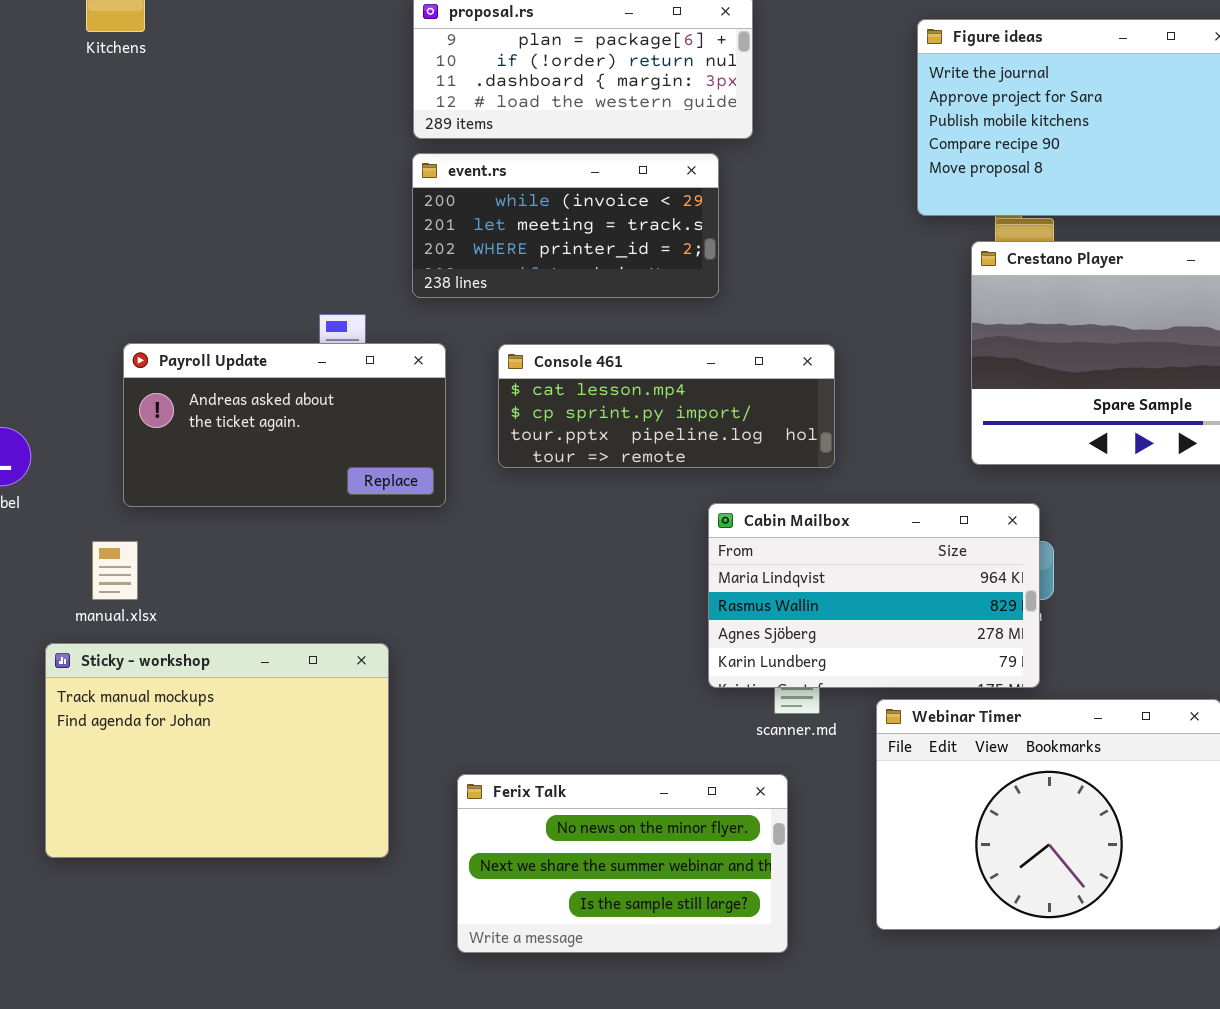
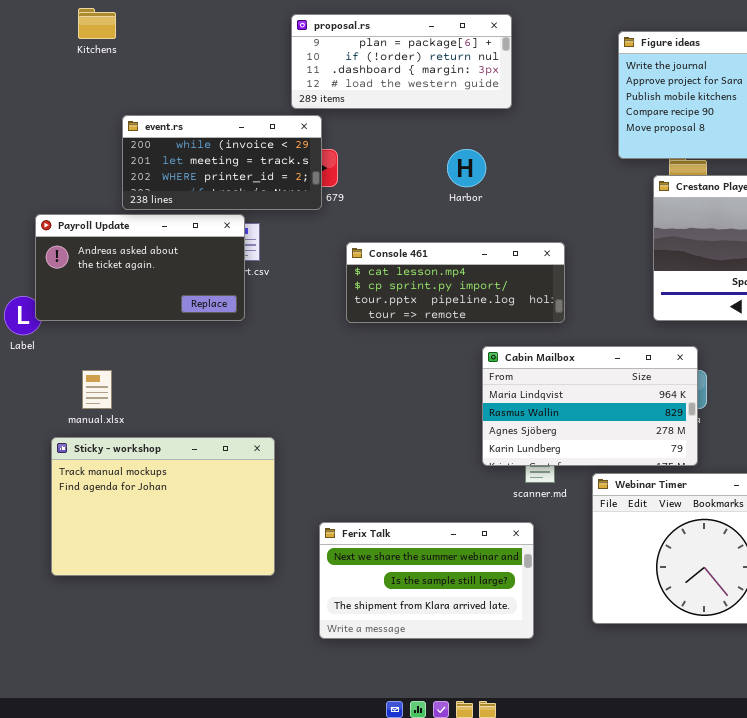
event.rs: [412,153,719,298] -> [122,115,322,210], moved
Payroll Update: [123,343,446,507] -> [35,214,245,321], moved
Ferix Talk: [457,774,788,953] -> [319,522,534,639], scrolled down 1 row

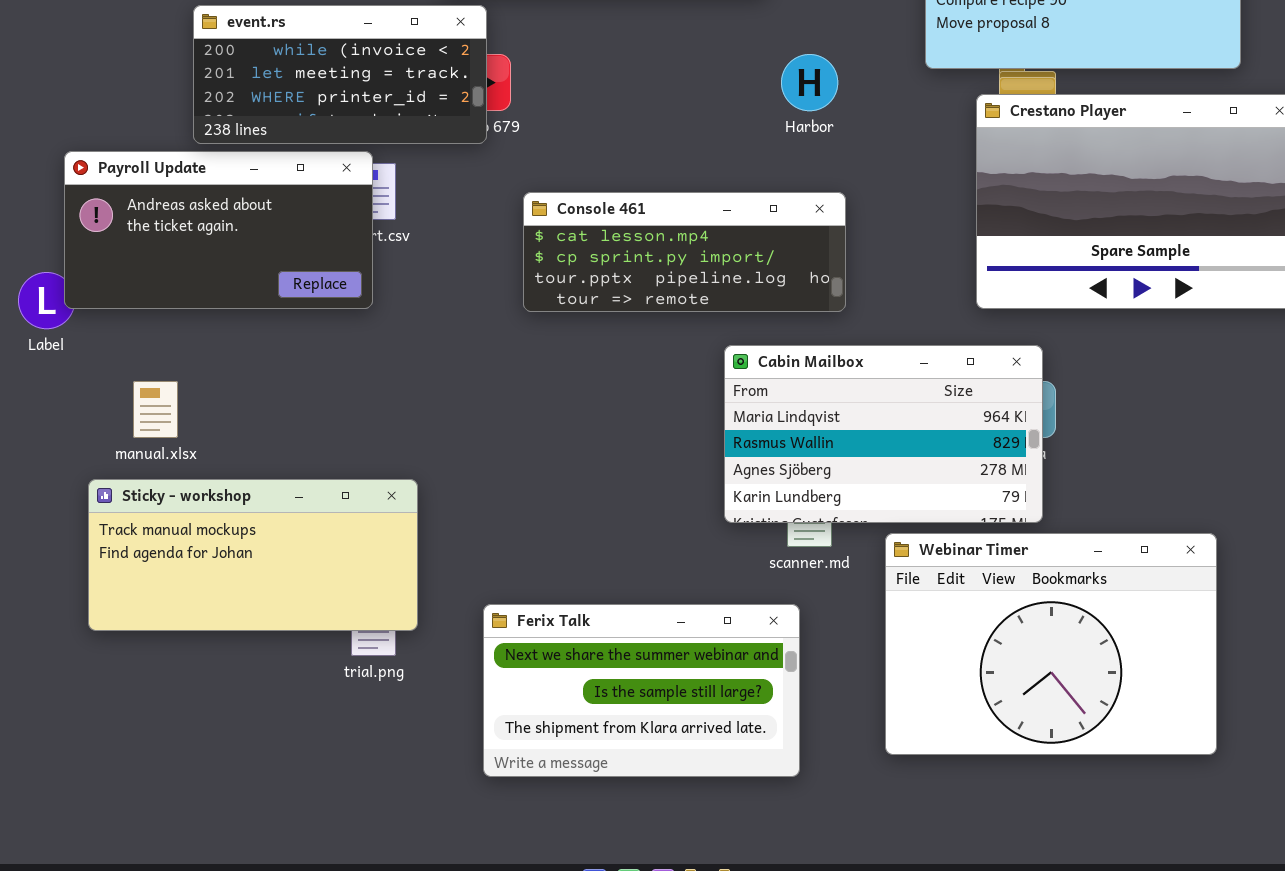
Harbor: [447,149,486,187] -> [781,54,838,111], moved
Sticky - workshop: [51,437,275,576] -> [88,479,418,631], resized

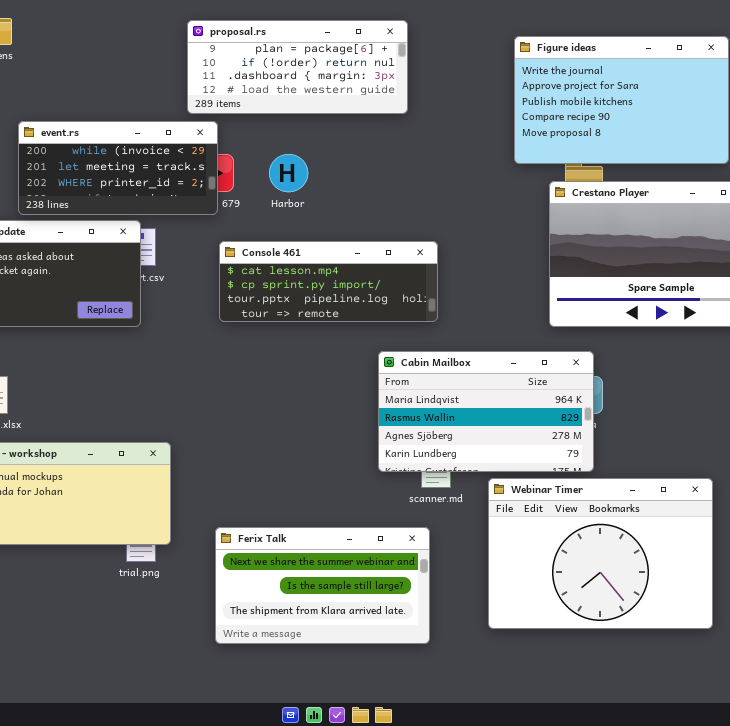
Harbor: [781,54,838,111] -> [269,154,308,192], moved
Console 461: [523,192,846,312] -> [219,241,438,322], moved

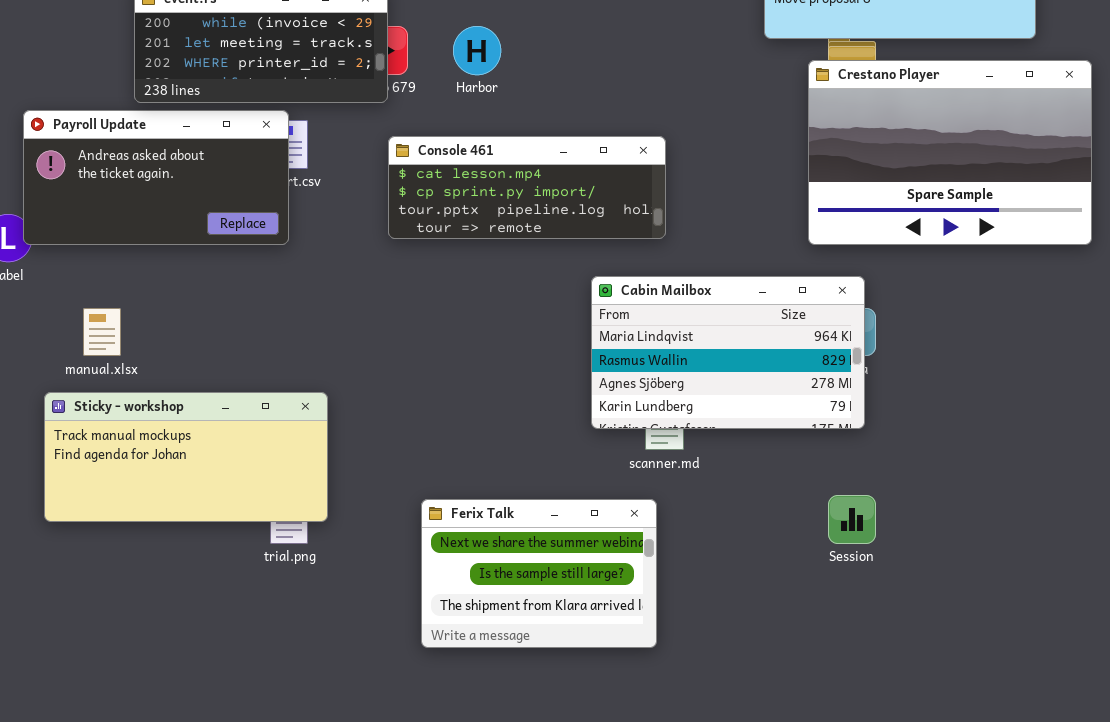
Webinar Timer: [488,478,713,629] -> none, closed
Ferix Talk: [215,527,430,644] -> [421,499,657,648], resized

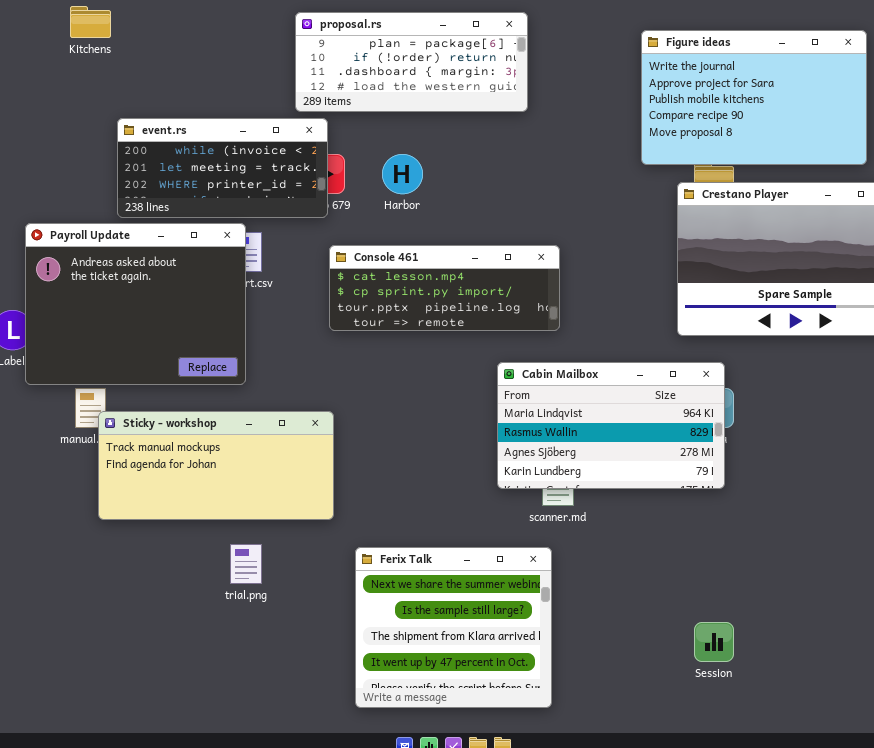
Payroll Update: [23,110,289,245] -> [25,223,246,385], resized
Sticky - workshop: [44,392,328,522] -> [98,411,334,520], moved
Session: [828,495,876,544] -> [694,622,734,662], moved
Ferix Talk: [421,499,657,648] -> [355,547,552,708], resized

